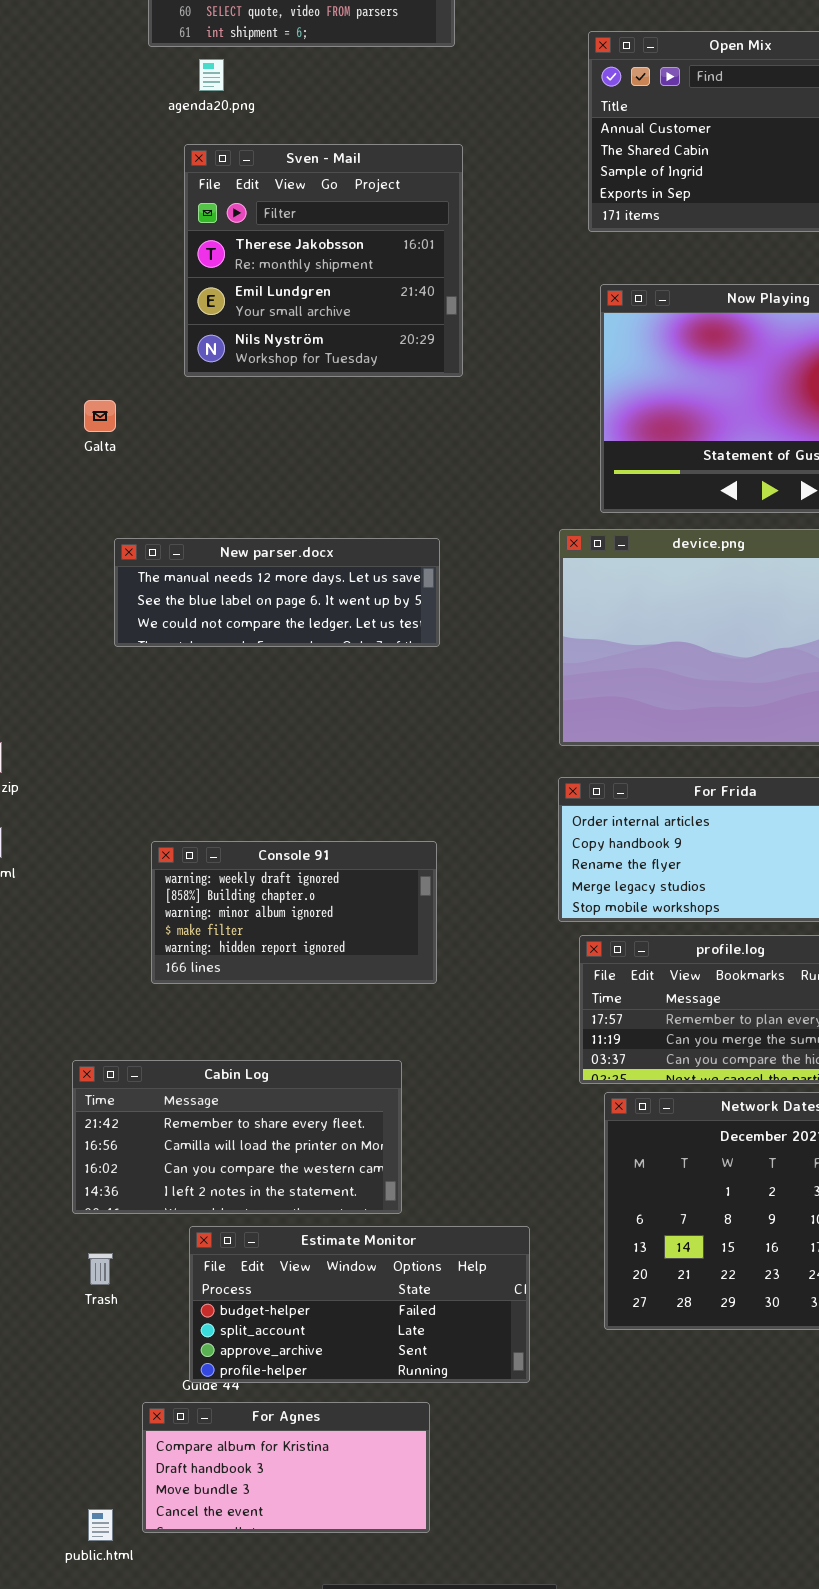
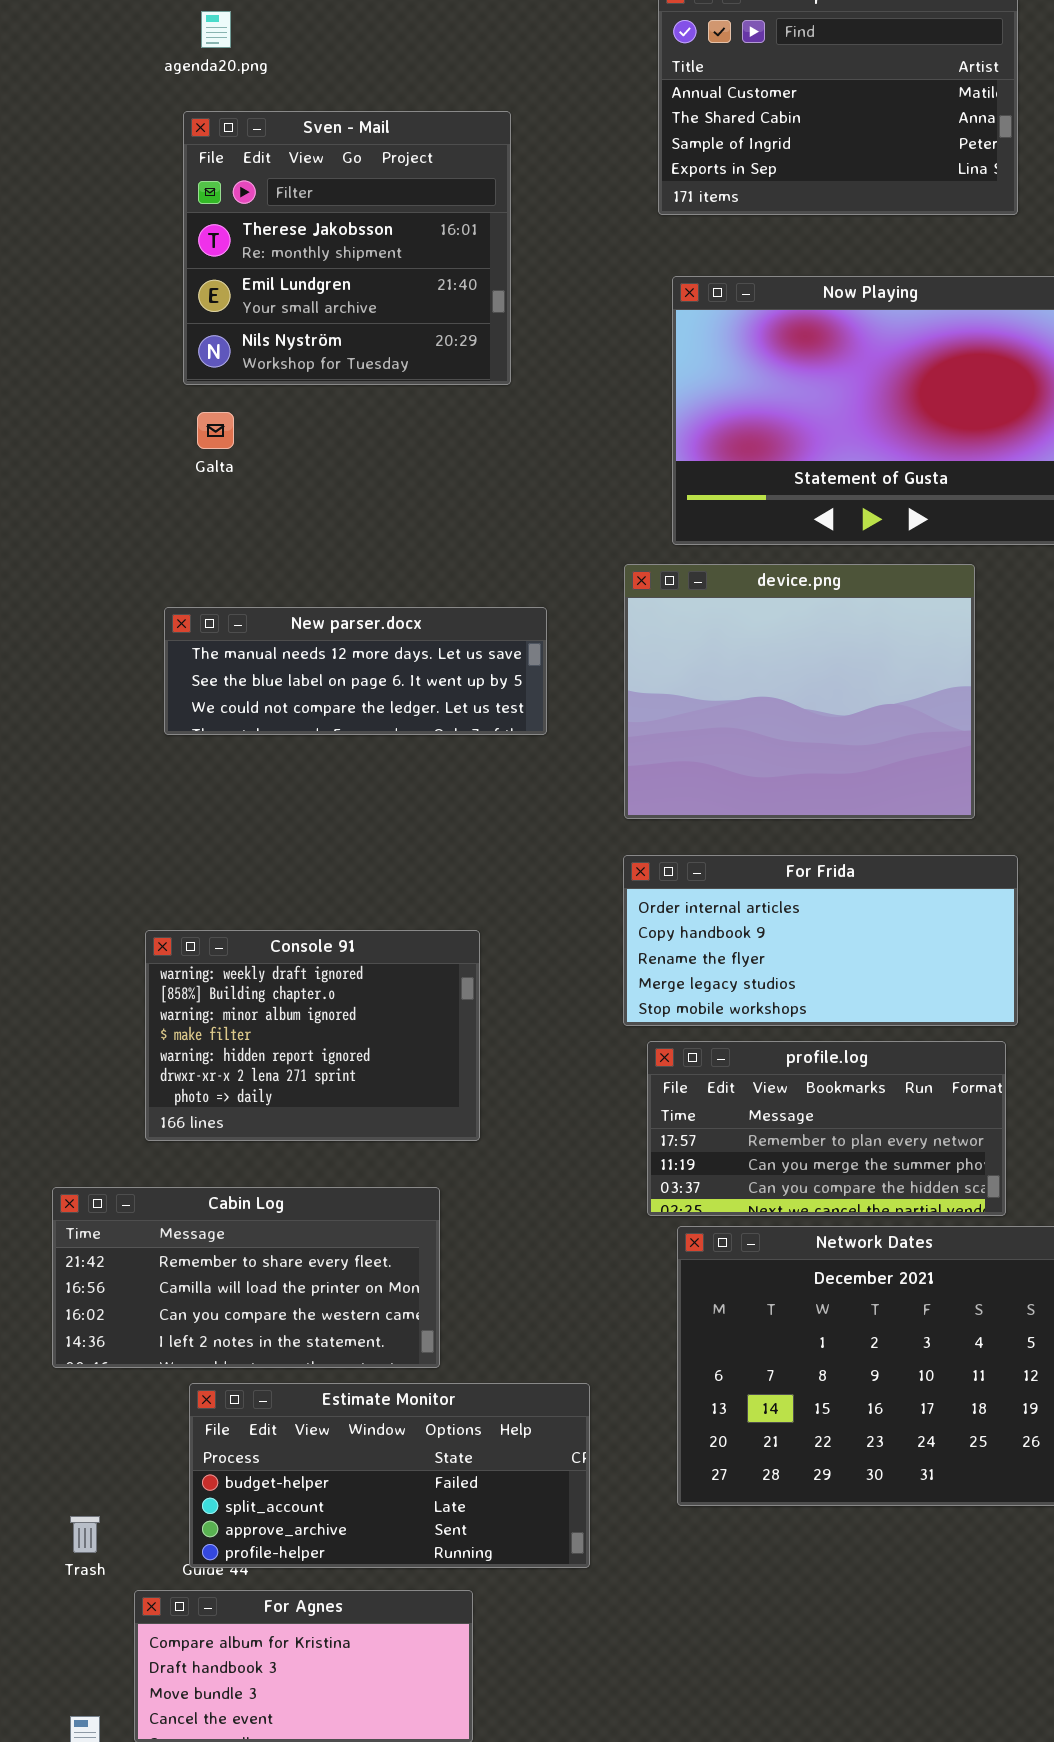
Galta: [84,400,116,432] -> [197,412,234,449], moved
New parser.docx: [114,538,440,647] -> [164,607,547,735], moved
Console 91: [151,841,437,984] -> [145,930,480,1141], resized
Trash: [88,1253,113,1285] -> [70,1516,100,1553], moved

